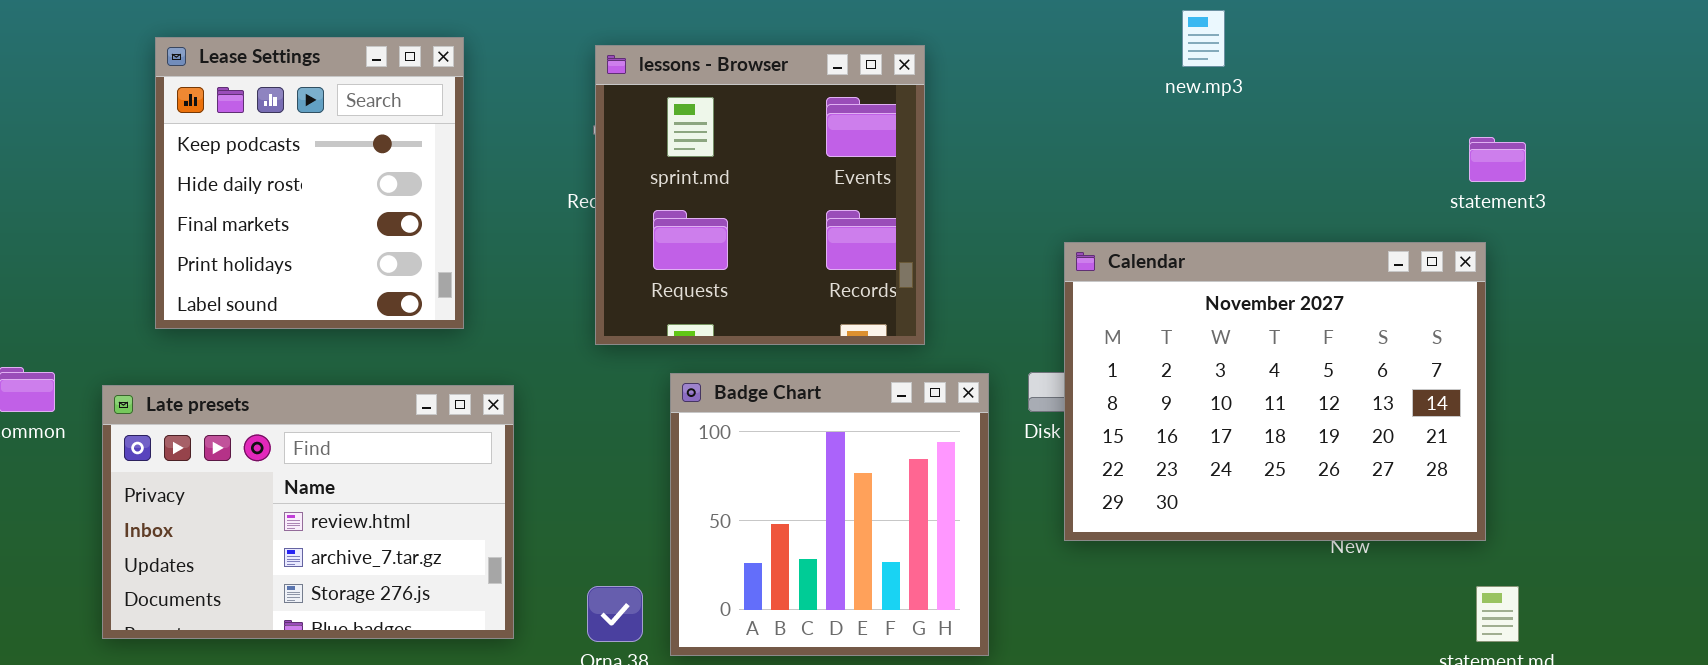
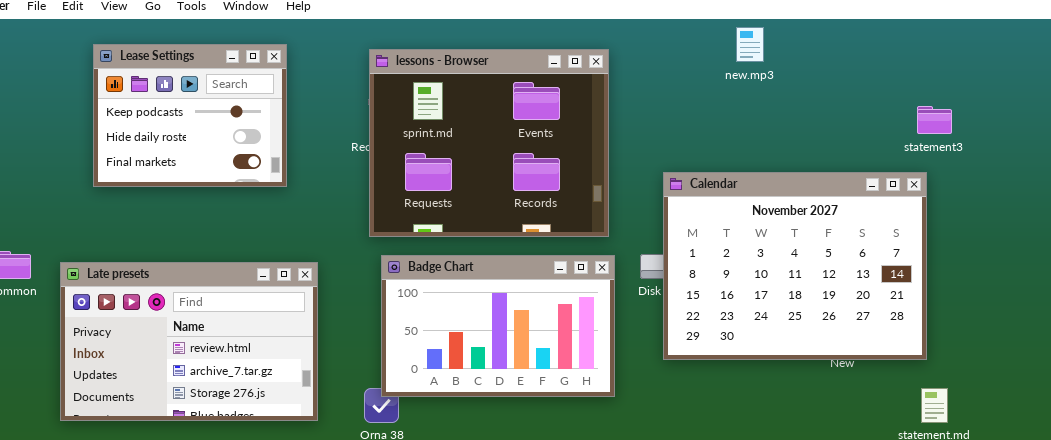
Lease Settings: [155,37,464,329] -> [93,44,287,187], resized
lessons - Browser: [595,45,925,345] -> [369,49,609,237], resized
Badge Chart: [670,373,989,656] -> [381,255,615,397], resized

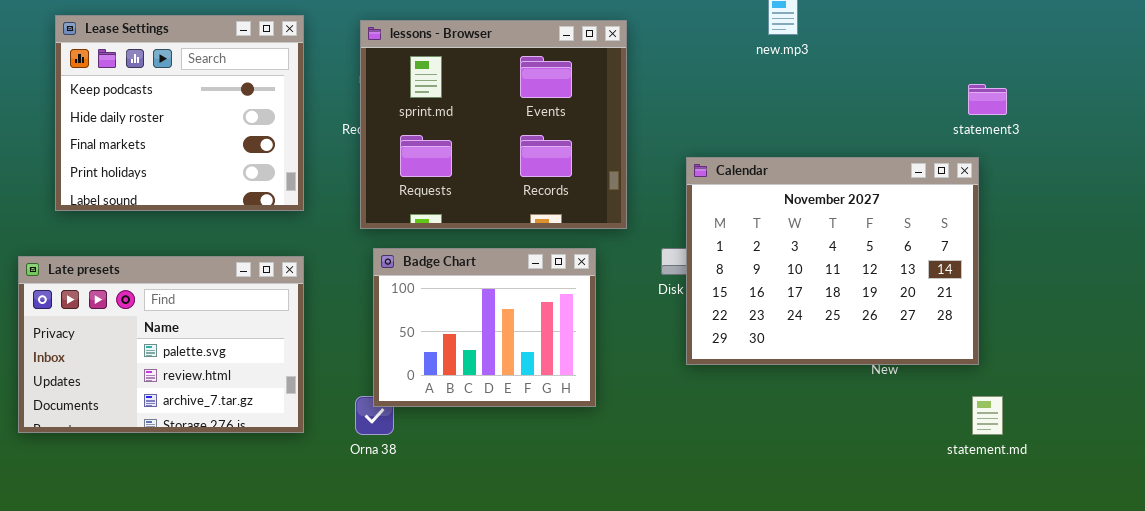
Lease Settings: [93,44,287,187] -> [55,15,304,211], resized
Badge Chart: [381,255,615,397] -> [373,248,596,407], resized
Late presets: [60,262,318,421] -> [18,256,304,433], scrolled up 1 row

